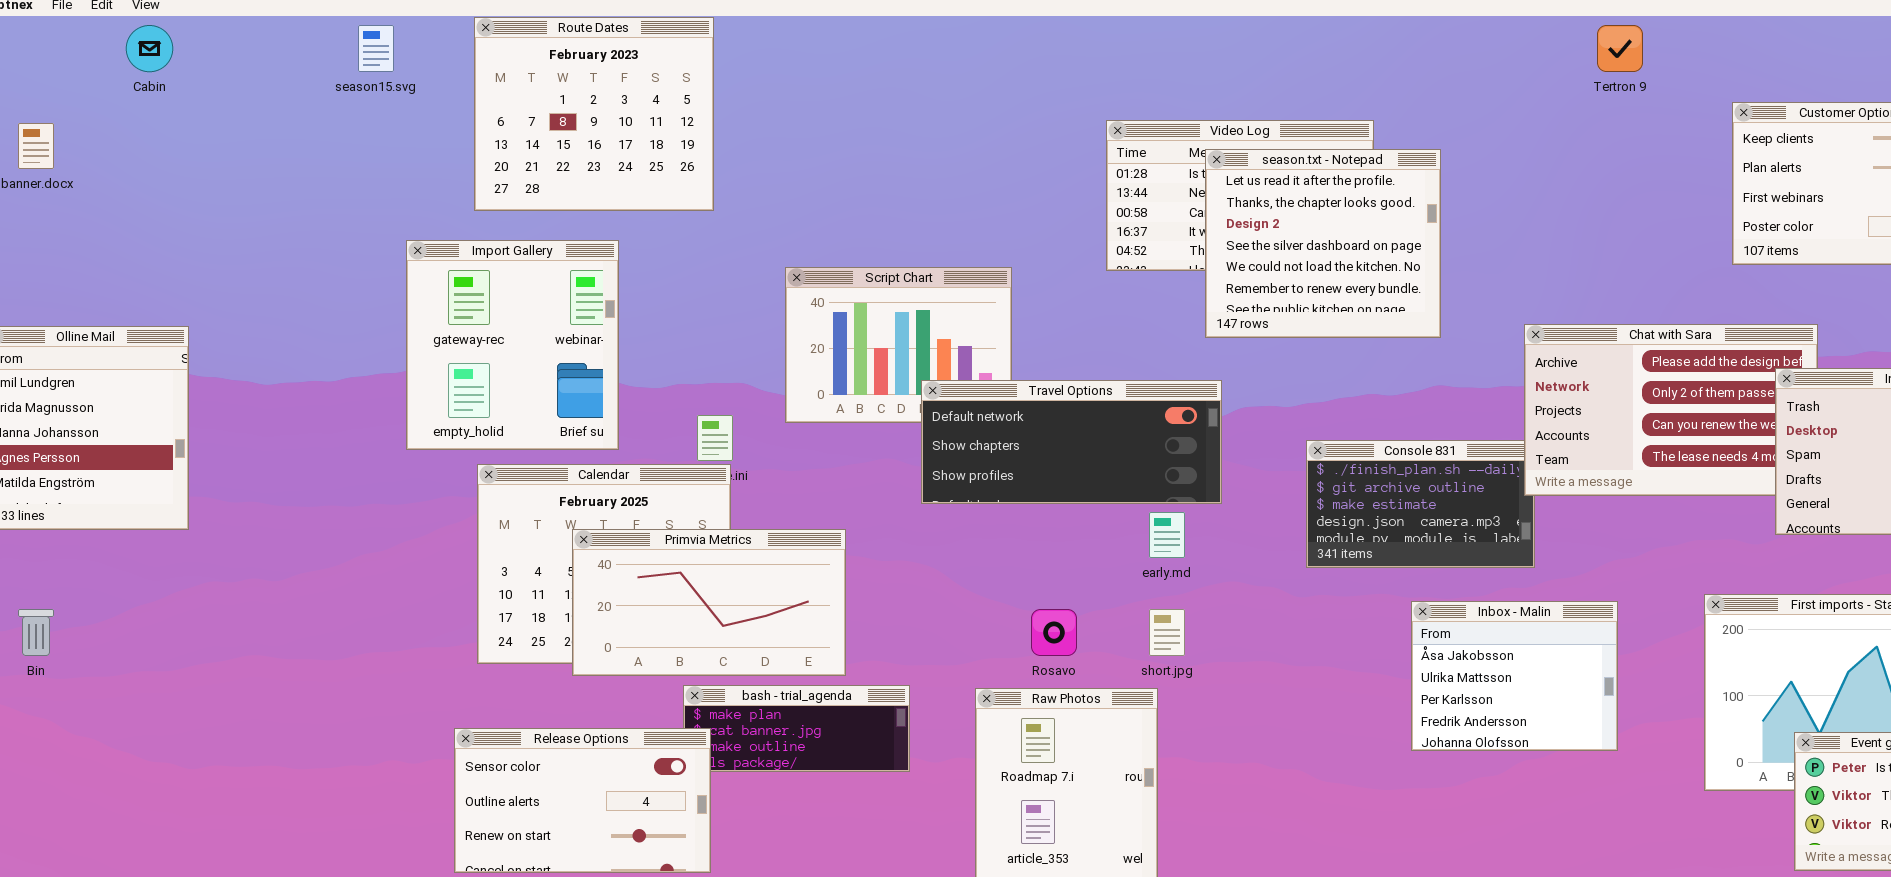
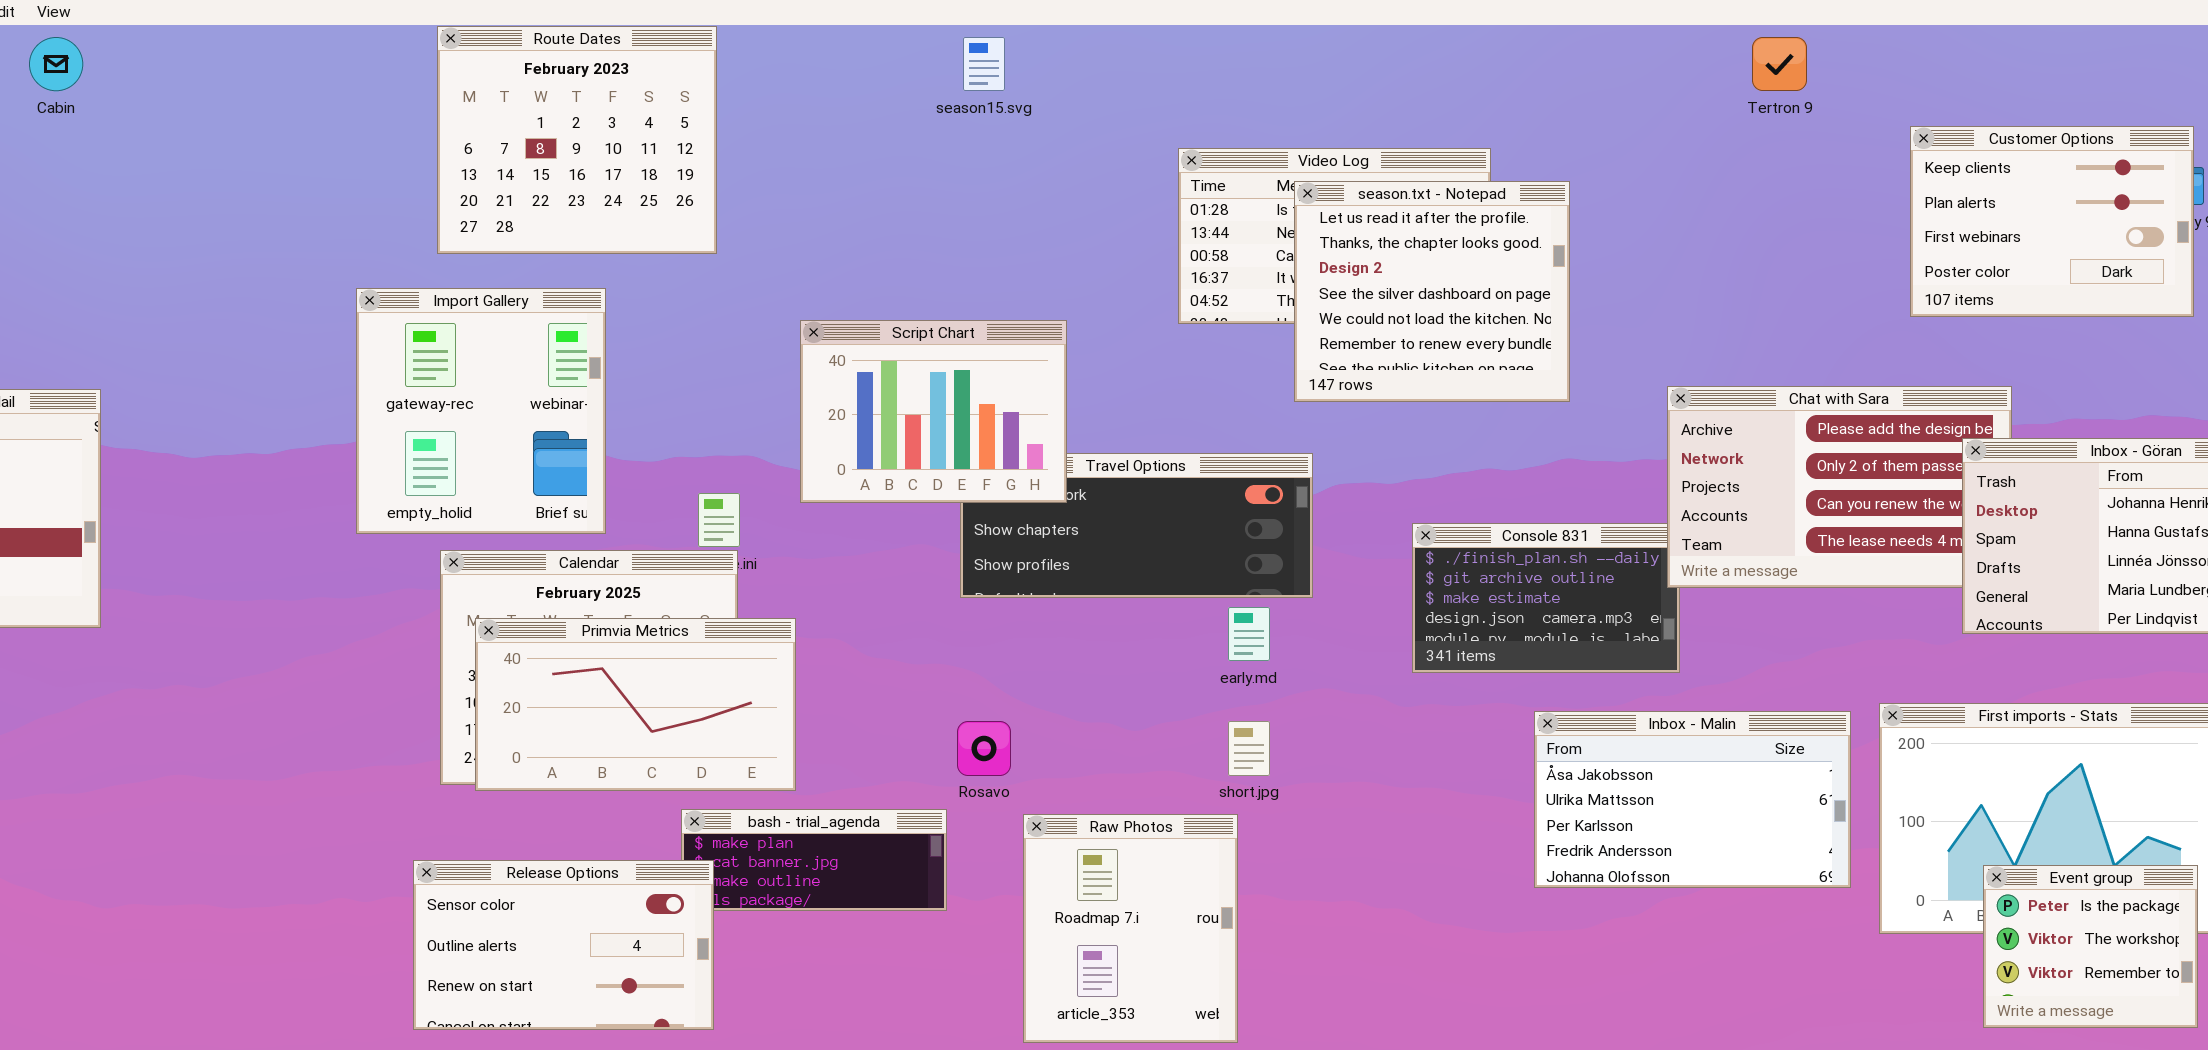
season15.svg: [358,25,394,72] -> [963,37,1005,91], moved
Script Chart: [785,267,1012,423] -> [800,320,1067,503], raised
Primvia Metrics: [572,529,846,676] -> [475,618,796,791], moved
Inbox - Malin: [1411,601,1618,751] -> [1534,711,1851,888], resized
Rosavo: [1031,609,1077,656] -> [957,721,1011,776], moved

